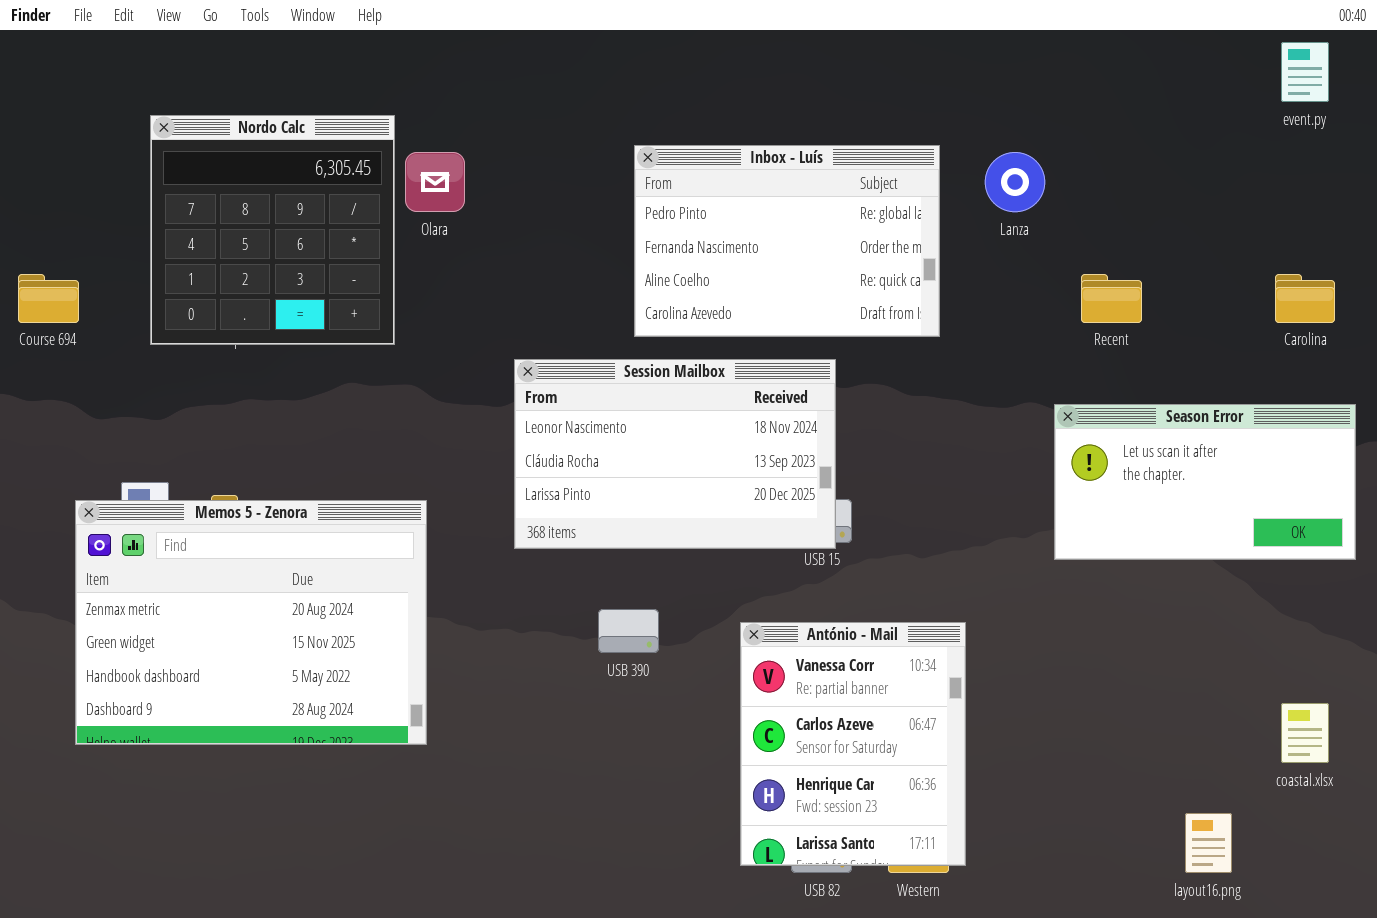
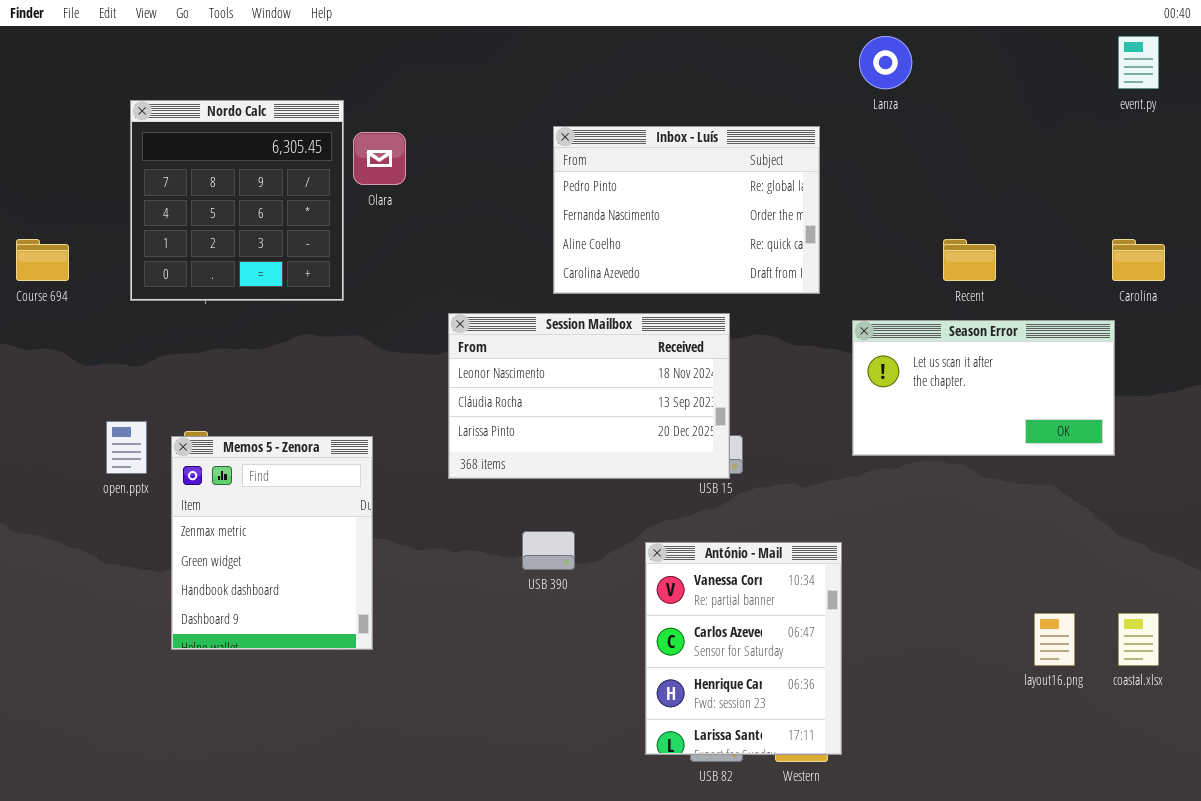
Lanza: [985,152,1045,212] -> [859,36,912,89], moved
Season Error: [1054,404,1356,560] -> [852,320,1115,456], moved
Memos 5 - Zenora: [75,500,427,745] -> [171,436,373,650], resized
layout16.png: [1185,813,1232,873] -> [1034,613,1075,666], moved

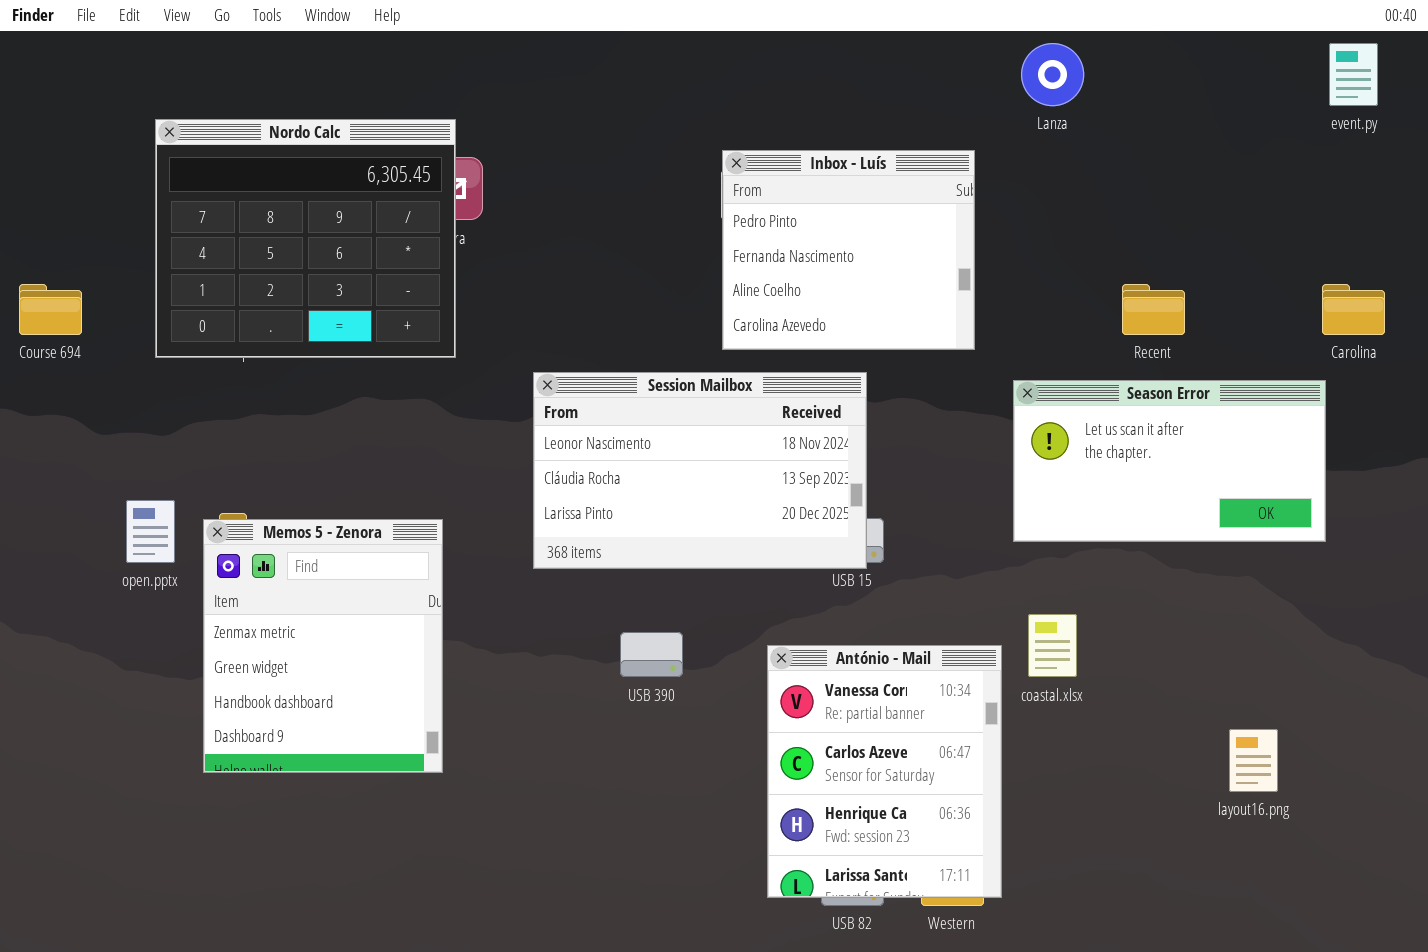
Nordo Calc: [130,100,344,301] -> [155,119,456,358], resized
Inbox - Luís: [553,126,820,294] -> [722,150,975,350], resized
coastal.xlsx: [1118,613,1159,666] -> [1028,614,1077,677], moved

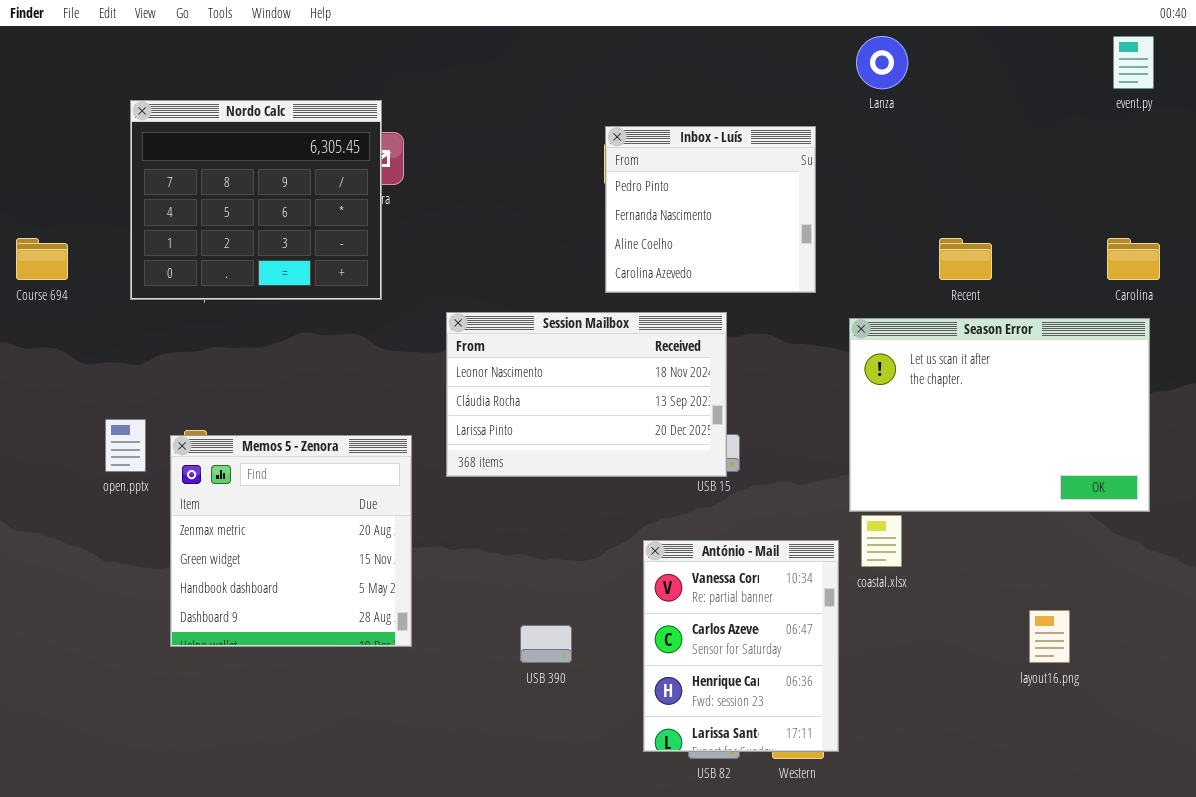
Season Error: [1013,380,1326,542] -> [849,318,1150,512], resized
Memos 5 - Zenora: [203,519,443,773] -> [170,435,412,647], resized
USB 390: [620,632,683,677] -> [520,625,572,663], moved

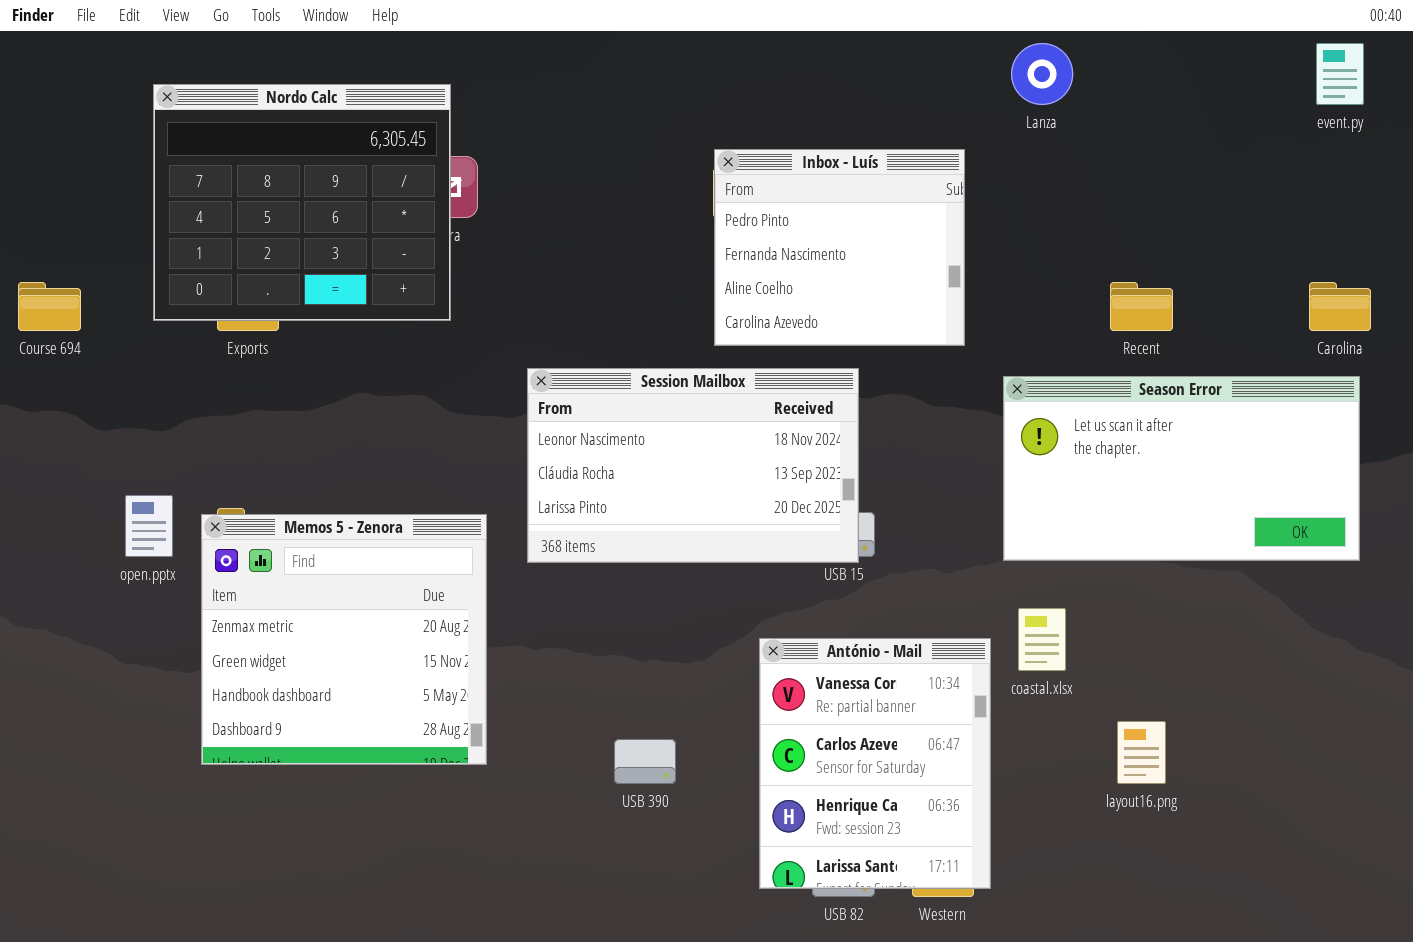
Nordo Calc: [130,100,382,300] -> [153,84,451,321], moved
Season Error: [849,318,1150,512] -> [1003,376,1360,561], resized
layout16.png: [1029,610,1070,663] -> [1117,721,1166,784], moved

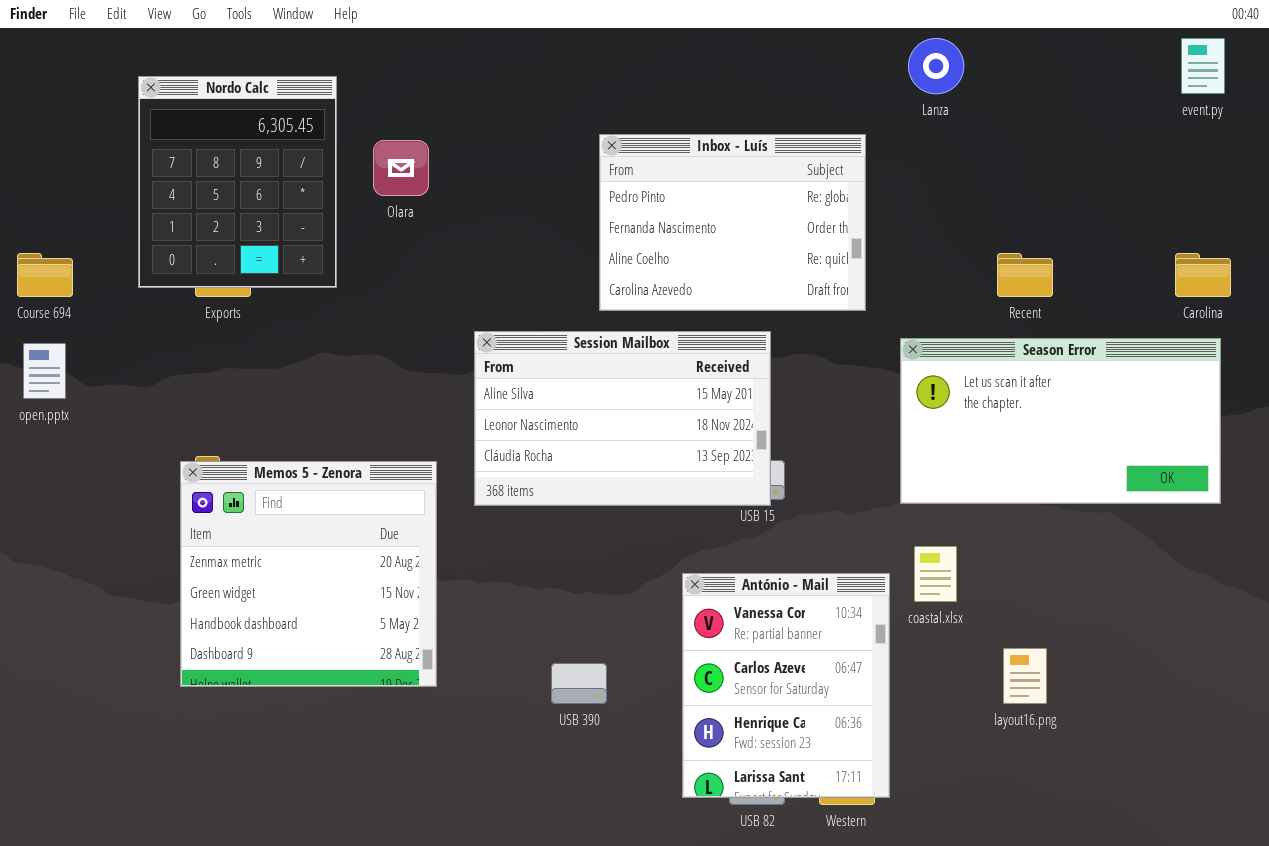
Nordo Calc: [153,84,451,321] -> [138,76,337,288], resized
Inbox - Luís: [714,149,965,346] -> [599,134,866,311], resized
Session Mailbox: [527,368,859,563] -> [474,331,771,506], scrolled up 1 row
open.pptx: [125,495,173,557] -> [23,343,66,399], moved

